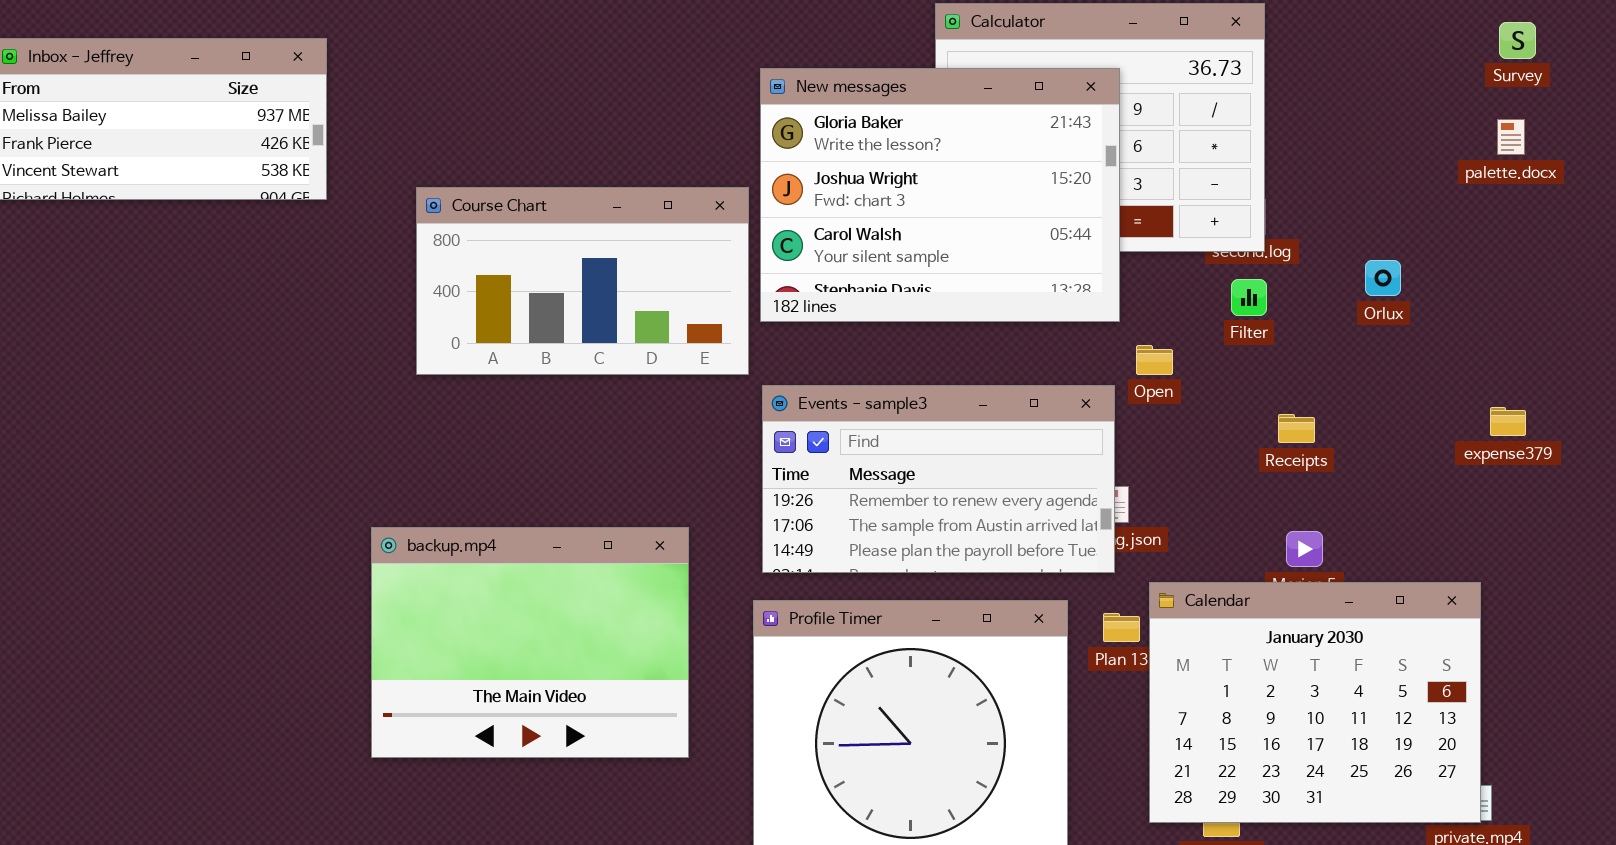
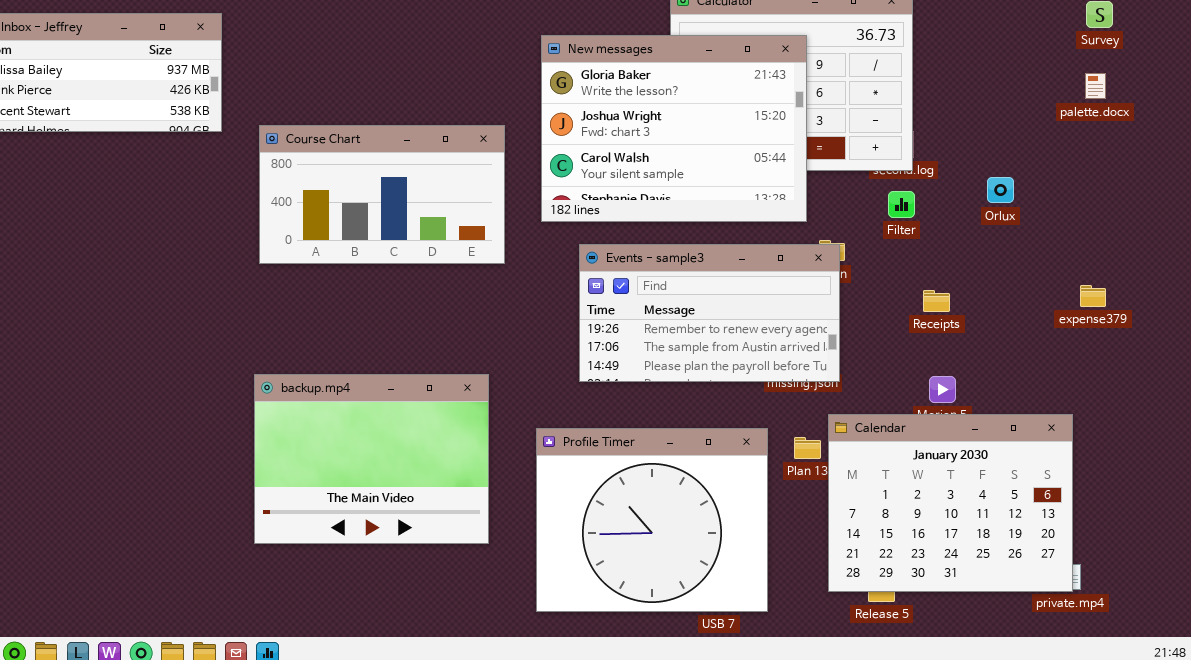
Course Chart: [416,187,749,375] -> [259,125,505,264], moved
Events - sample3: [762,385,1115,573] -> [579,244,840,382], moved

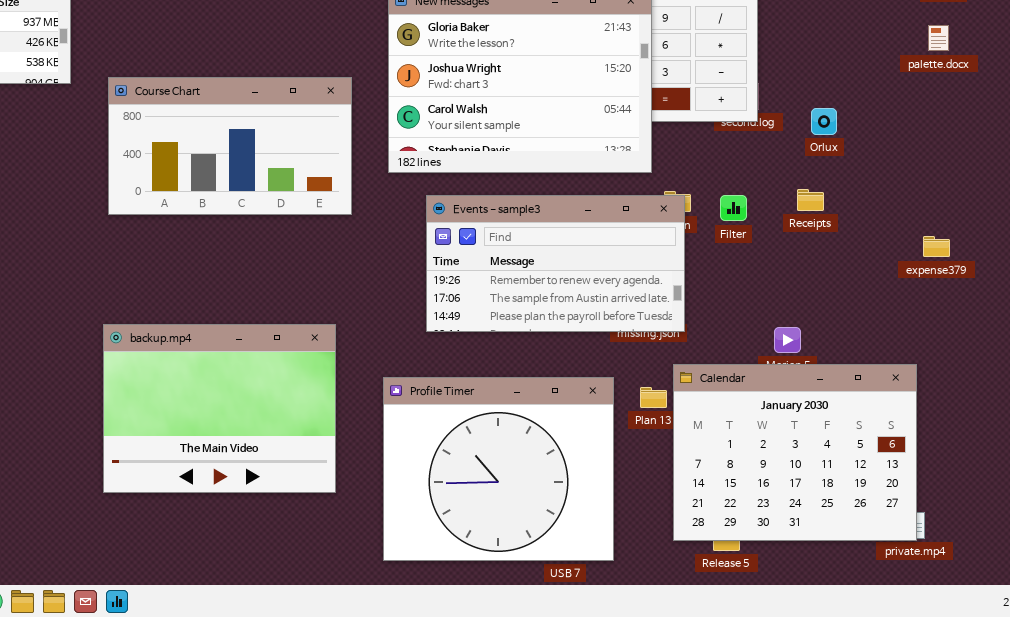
Orlux: [987,177,1014,203] -> [811,108,837,135], moved
Filter: [888,191,915,218] -> [720,195,747,221], moved
Receipts: [923,290,950,312] -> [797,189,824,211], moved

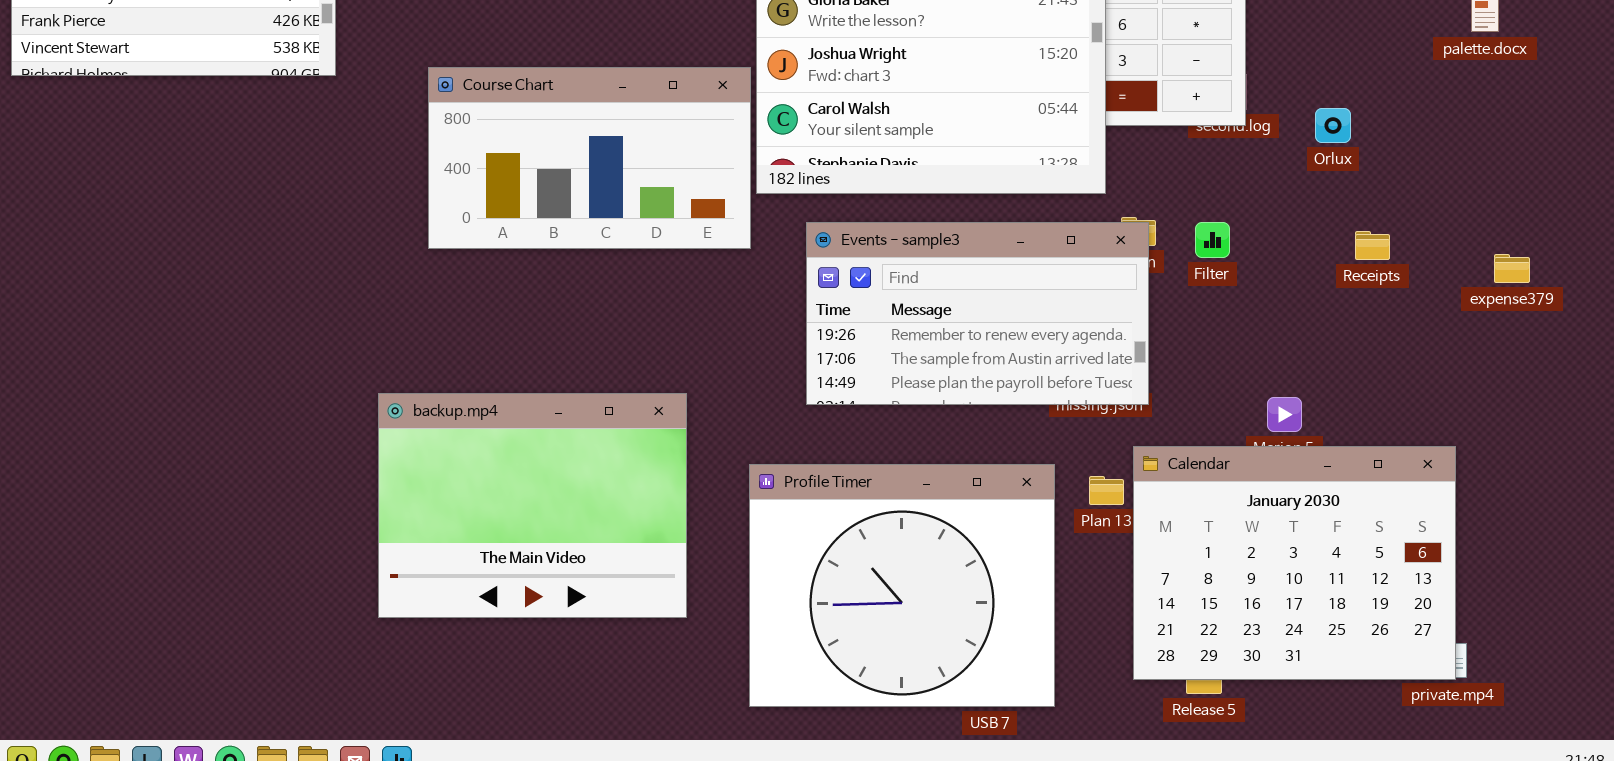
Course Chart: [108,77,352,215] -> [428,67,751,249], moved
Receipts: [797,189,824,211] -> [1355,231,1390,260], moved
expense379: [923,236,950,257] -> [1494,254,1530,283], moved

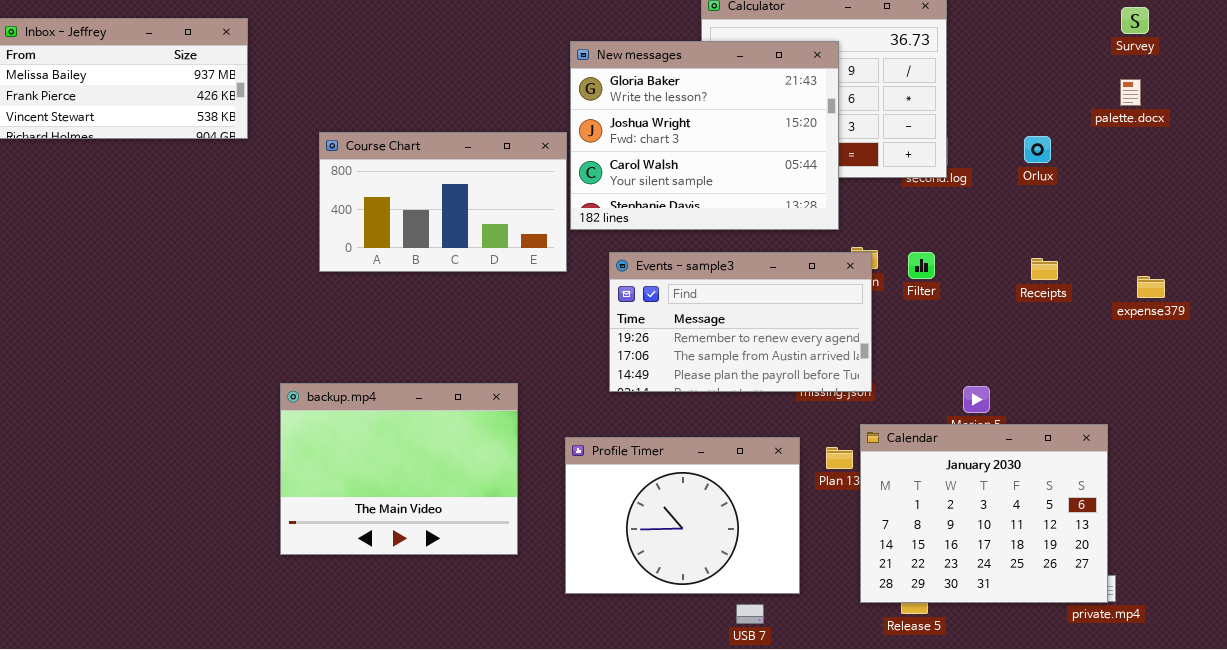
Orlux: [1315,108,1351,143] -> [1024,136,1051,163], moved
Profile Timer: [749,464,1055,707] -> [565,437,800,594], resized

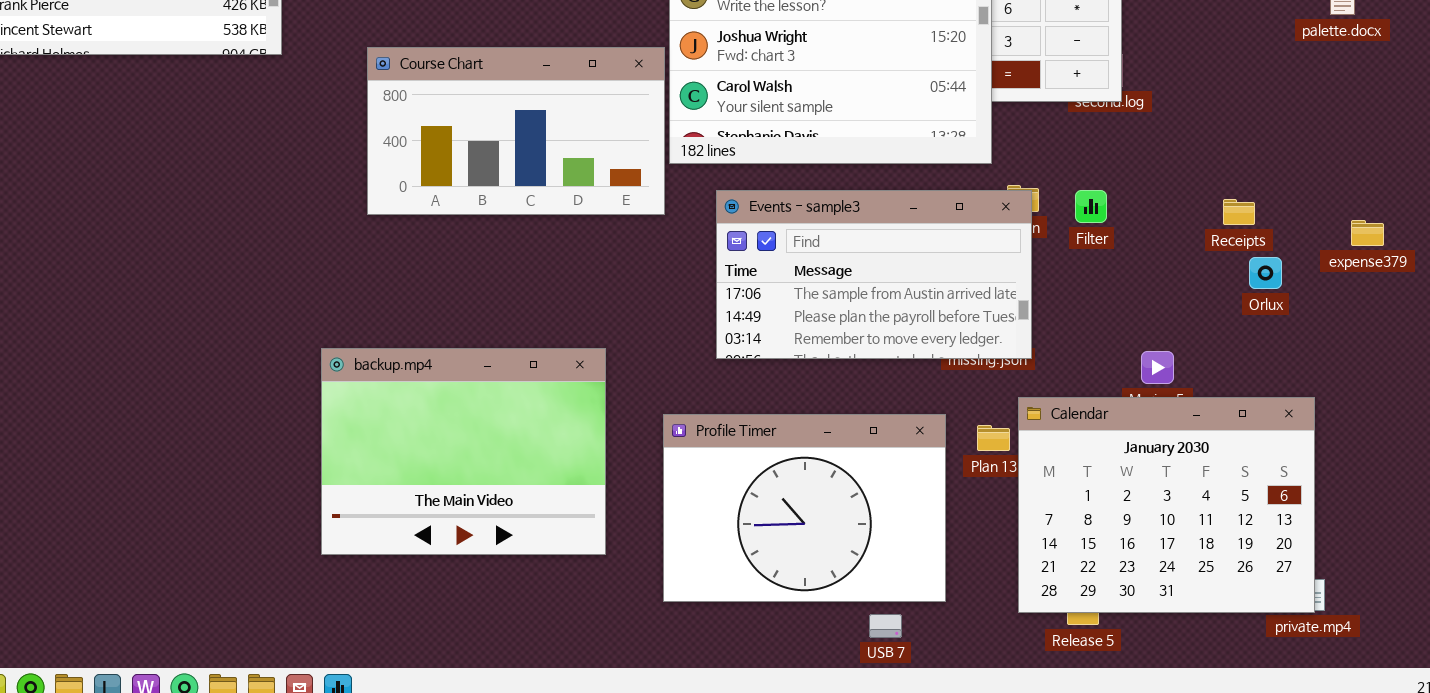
Orlux: [1024,136,1051,163] -> [1249,257,1282,289], moved
Events - sample3: [609,252,872,392] -> [716,190,1032,359], scrolled down 1 row

